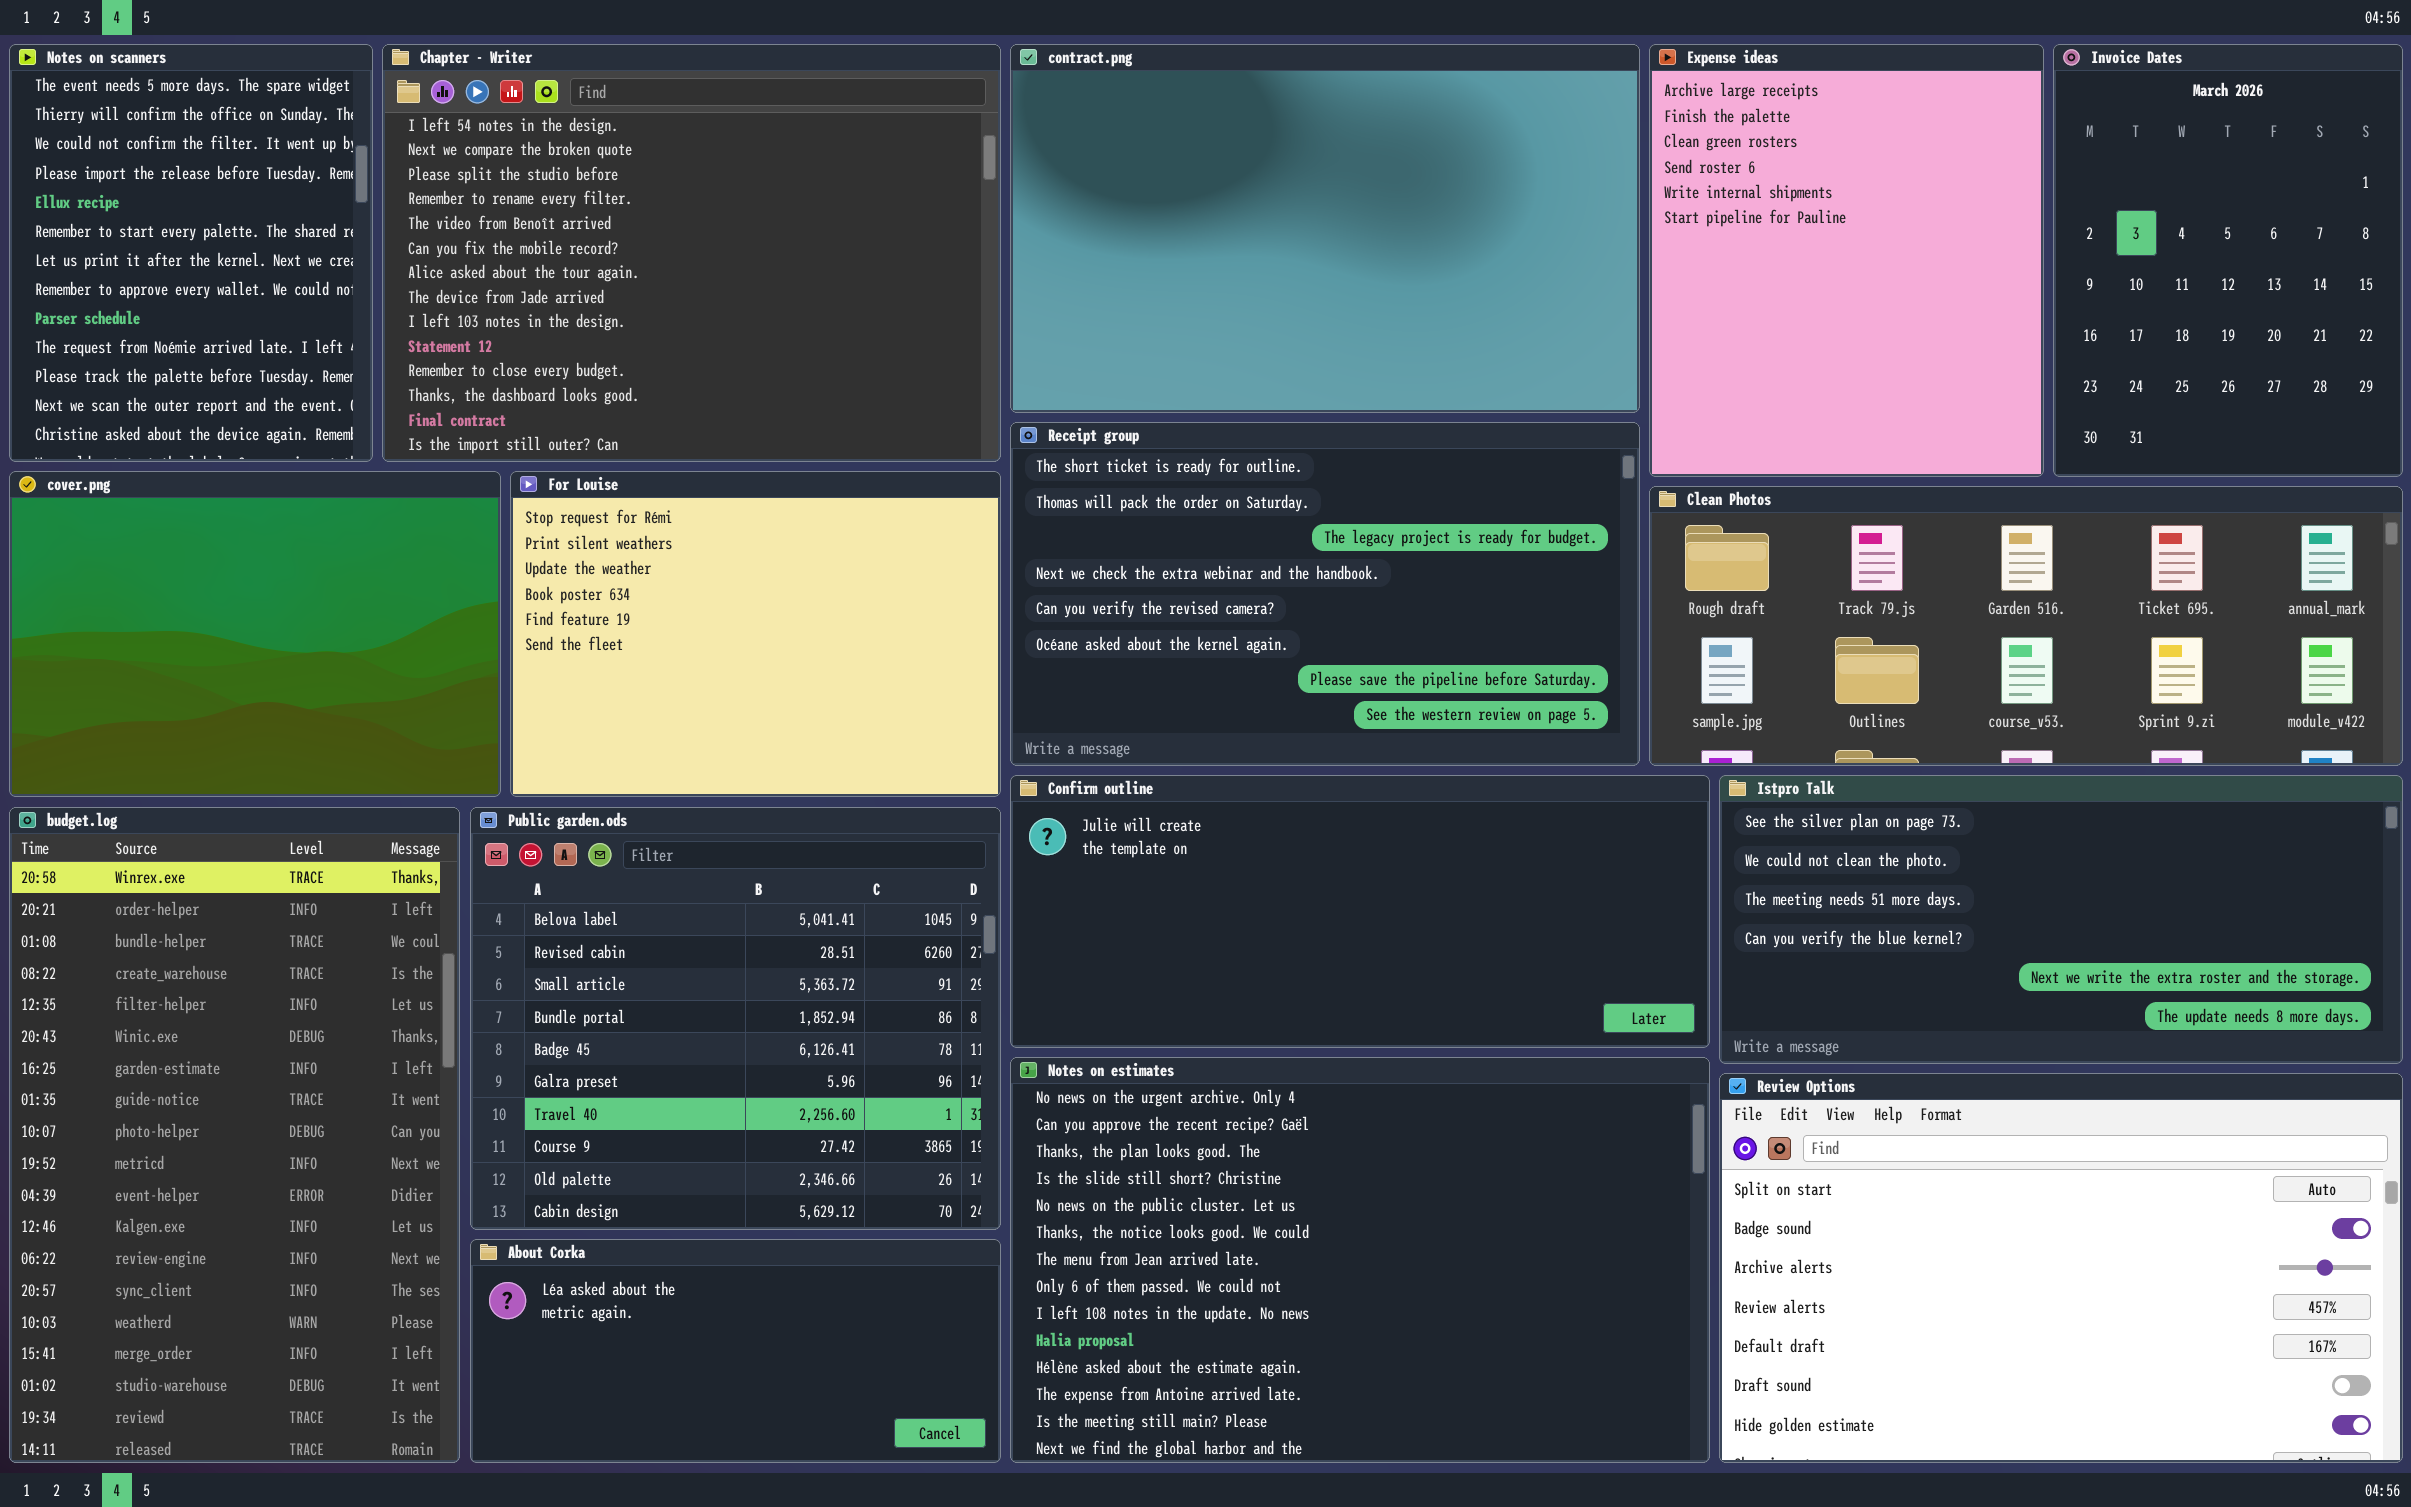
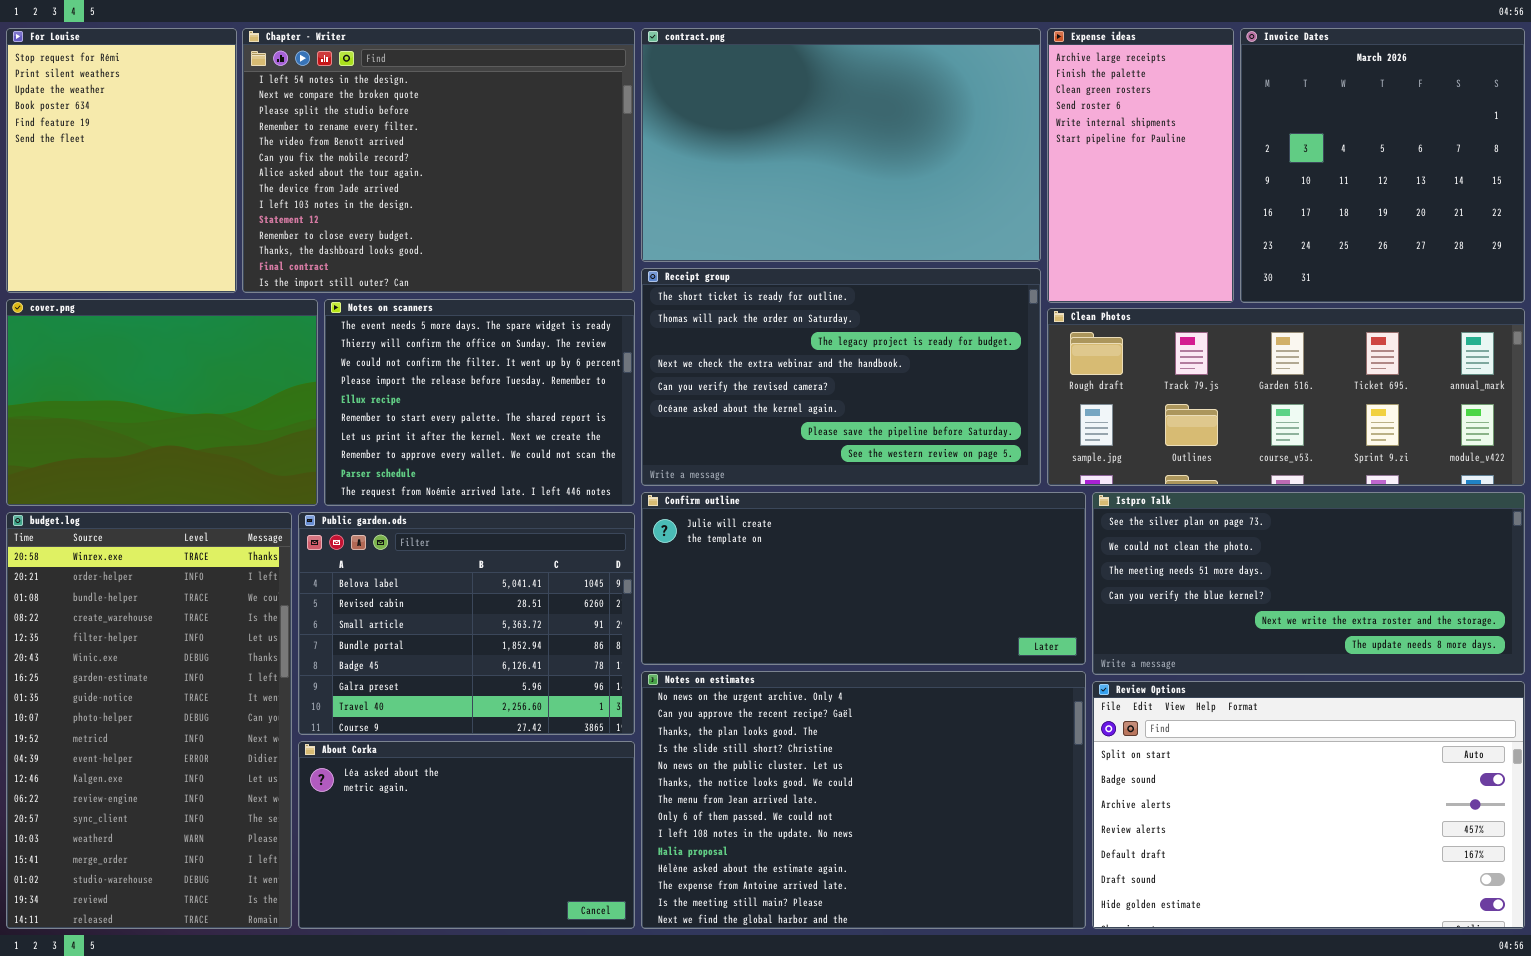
Notes on scanners: [9,44,373,462] -> [324,299,635,506], moved, resized
Expense ideas: [1649,44,2044,477] -> [1047,28,1234,303], resized
Invoice Dates: [2053,44,2403,477] -> [1240,28,1525,303], resized
For Louise: [510,471,1001,797] -> [6,28,237,293], moved, resized
Public garden.ods: [470,807,1001,1230] -> [298,512,635,735], resized
About Corka: [470,1239,1001,1463] -> [298,741,635,929], resized

